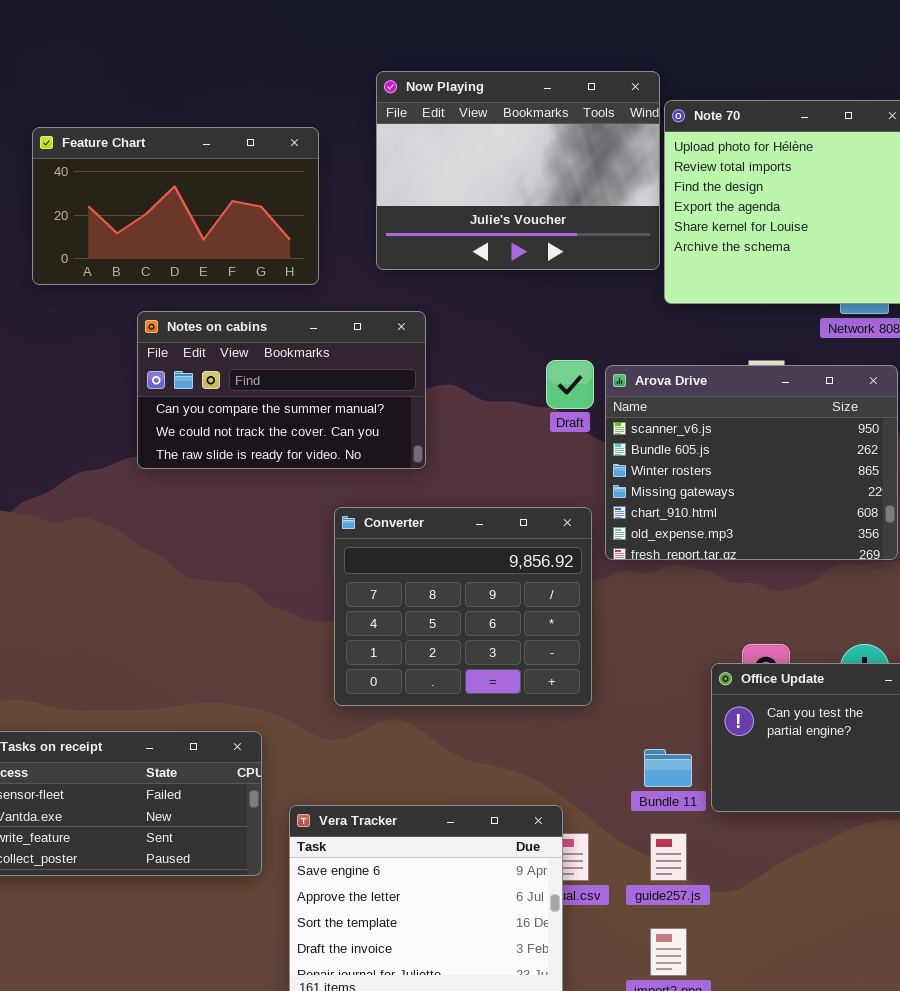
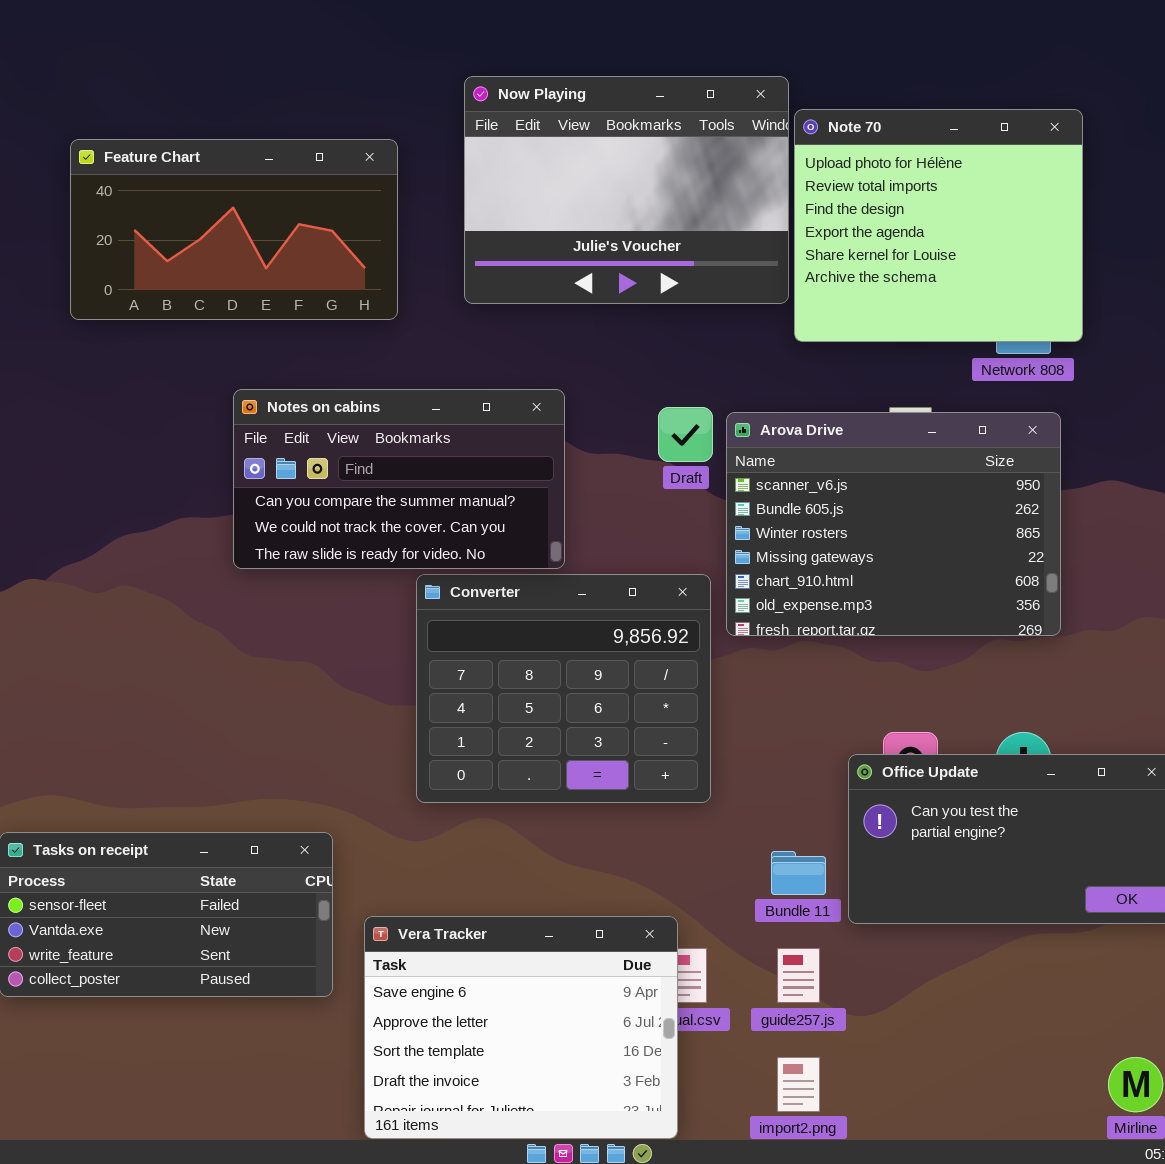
Notes on cabins: [137,311,426,469] -> [233,389,565,569], moved

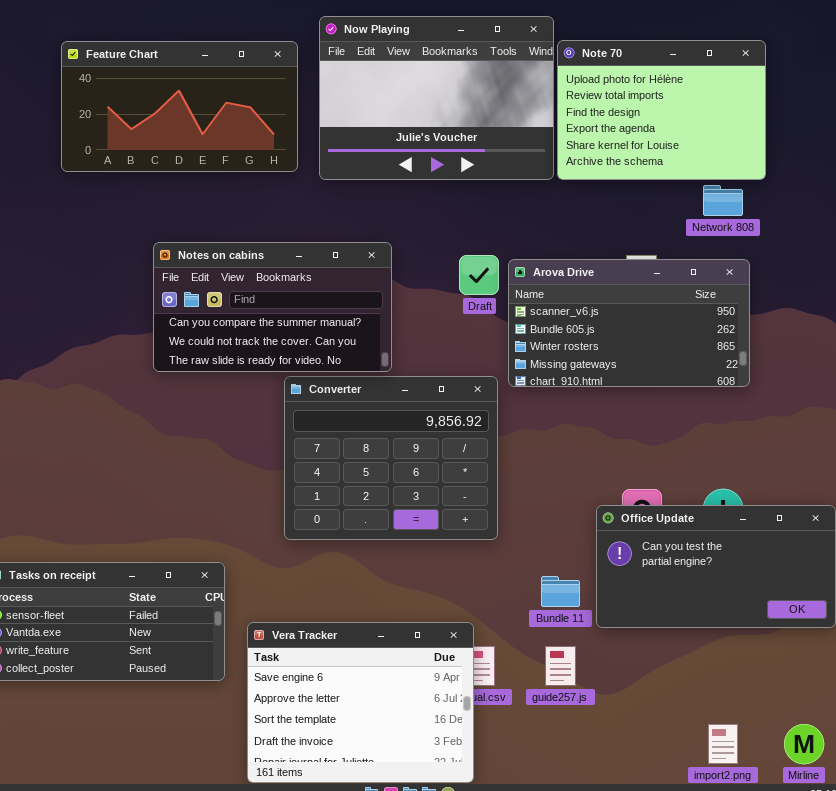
Note 70: [794,109,1083,342] -> [557,40,766,180], resized
Feature Chart: [70,139,398,320] -> [61,41,298,172], moved
Arova Drive: [726,412,1061,636] -> [508,259,750,387], resized
import2.png: [777,1057,820,1112] -> [708,724,738,764], moved

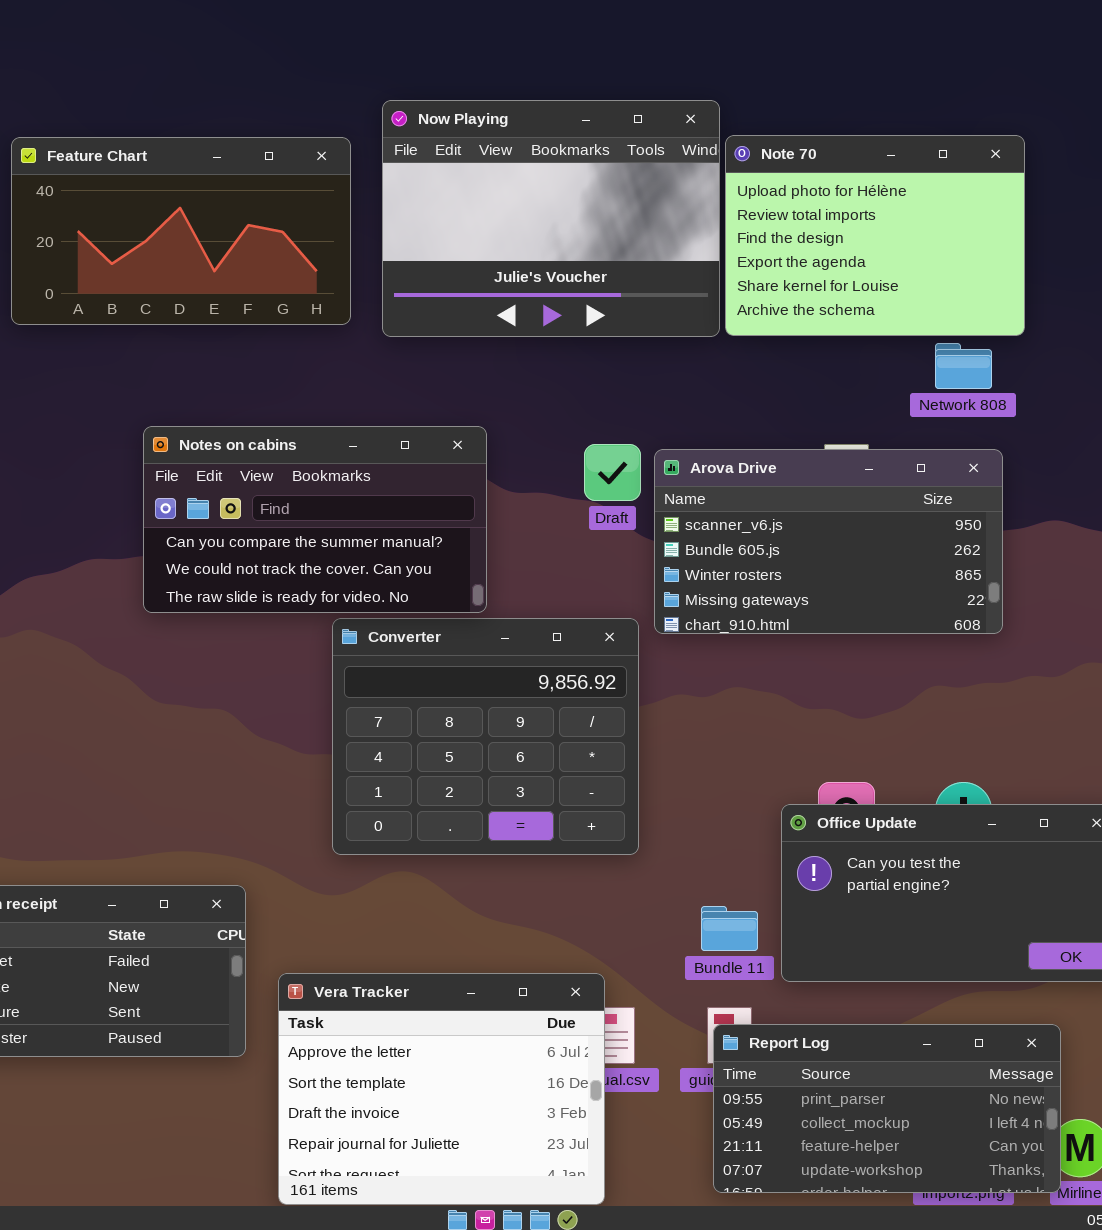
Vera Tracker: [247,622,474,783] -> [278,973,605,1205], scrolled down 1 row
Report Log: none -> [713,1024,1061,1193], opened

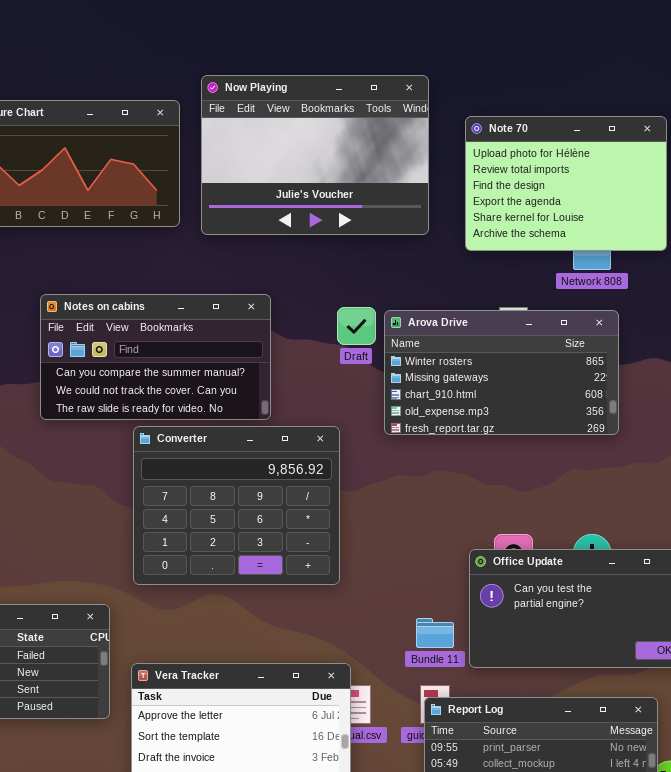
Note 70: [725,135,1025,336] -> [465,116,667,251], moved
Arova Drive: [654,449,1003,634] -> [384,310,619,435], scrolled down 2 rows
Converter: [332,618,639,855] -> [133,426,340,585], moved

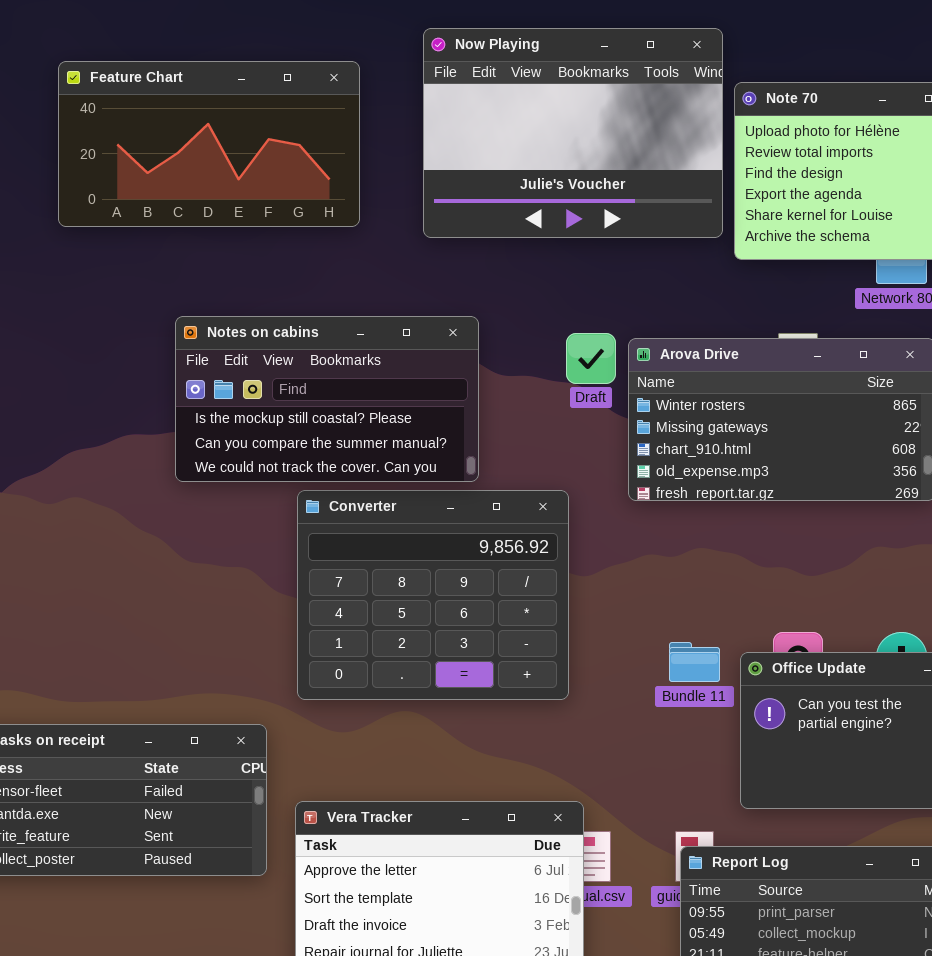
Now Playing: [201,75,429,235] -> [423,28,723,238], moved
Notes on cabins: [40,294,271,420] -> [175,316,479,482], scrolled up 1 row
Bundle 11: [416,618,454,648] -> [669,642,720,682], moved

